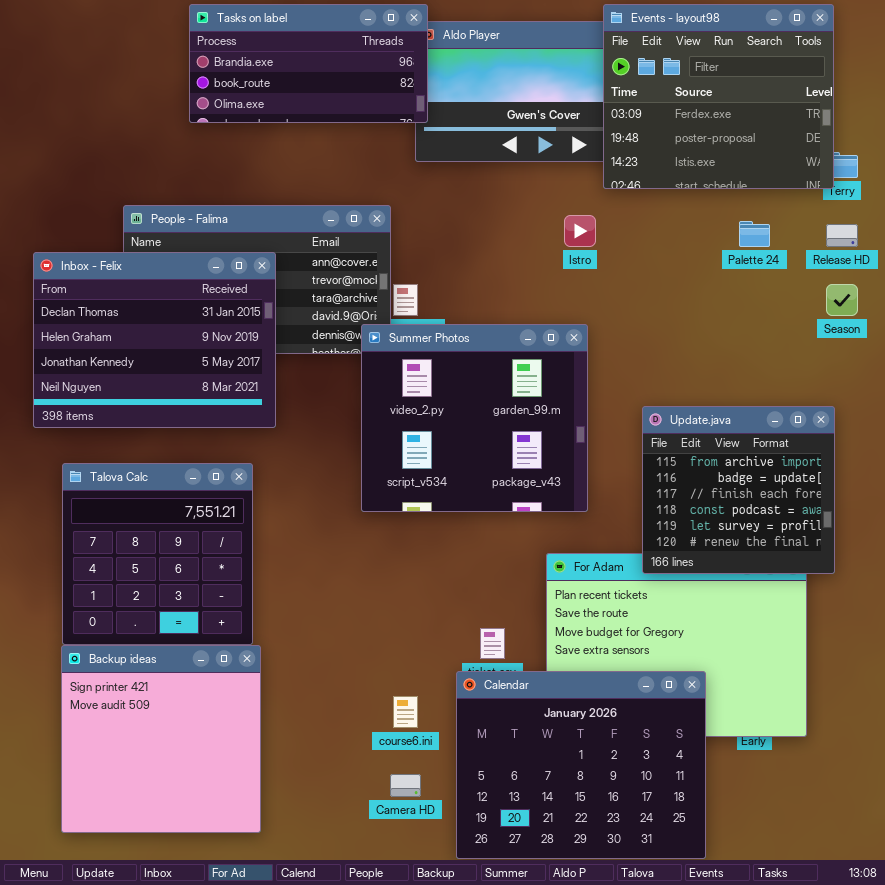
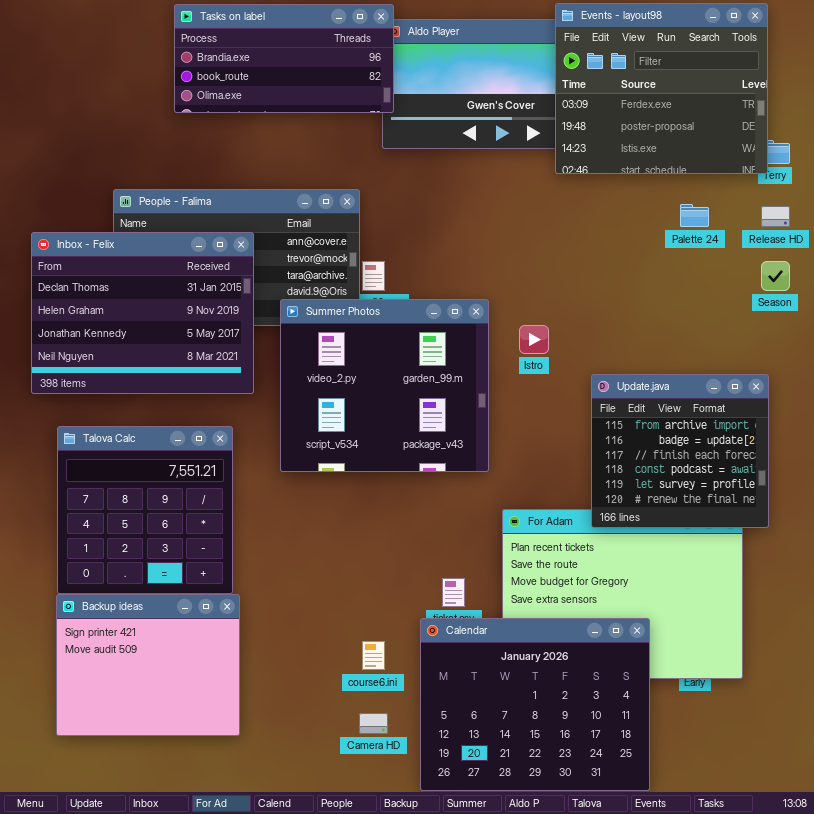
Istro: [564,215,596,247] -> [519,325,549,354], moved
Summer Photos: [361,324,588,512] -> [280,299,489,472], moved
Backup ideas: [61,645,261,833] -> [56,594,240,736], resized

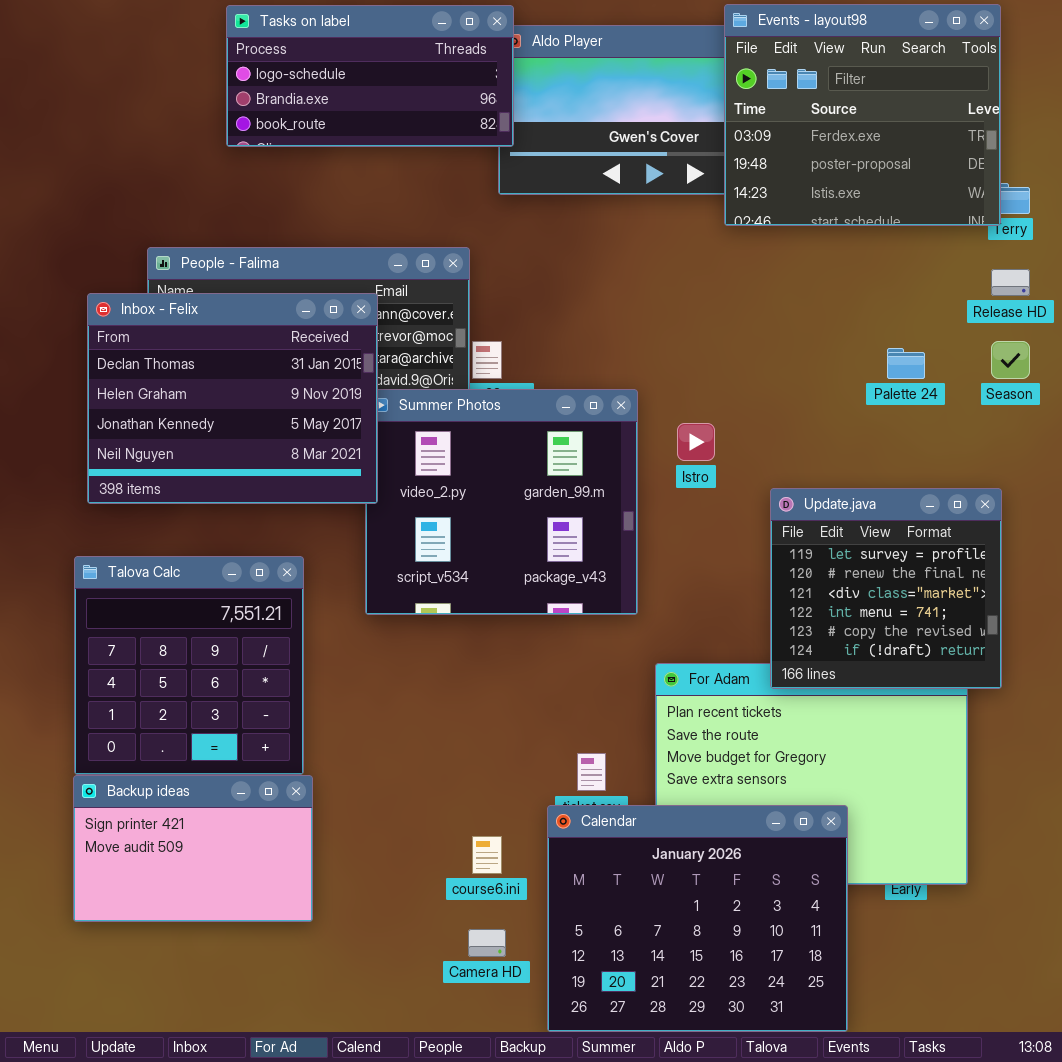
Tasks on label: [174,4,394,113] -> [226,5,514,147], scrolled up 1 row
Palette 24: [680,204,709,227] -> [887,348,925,379], moved
Inbox - Felix: [31,232,254,394] -> [87,293,378,504], moved
Update.java: [591,374,769,528] -> [770,488,1002,689], scrolled down 4 rows
Backup ideas: [56,594,240,736] -> [73,775,313,922], resized

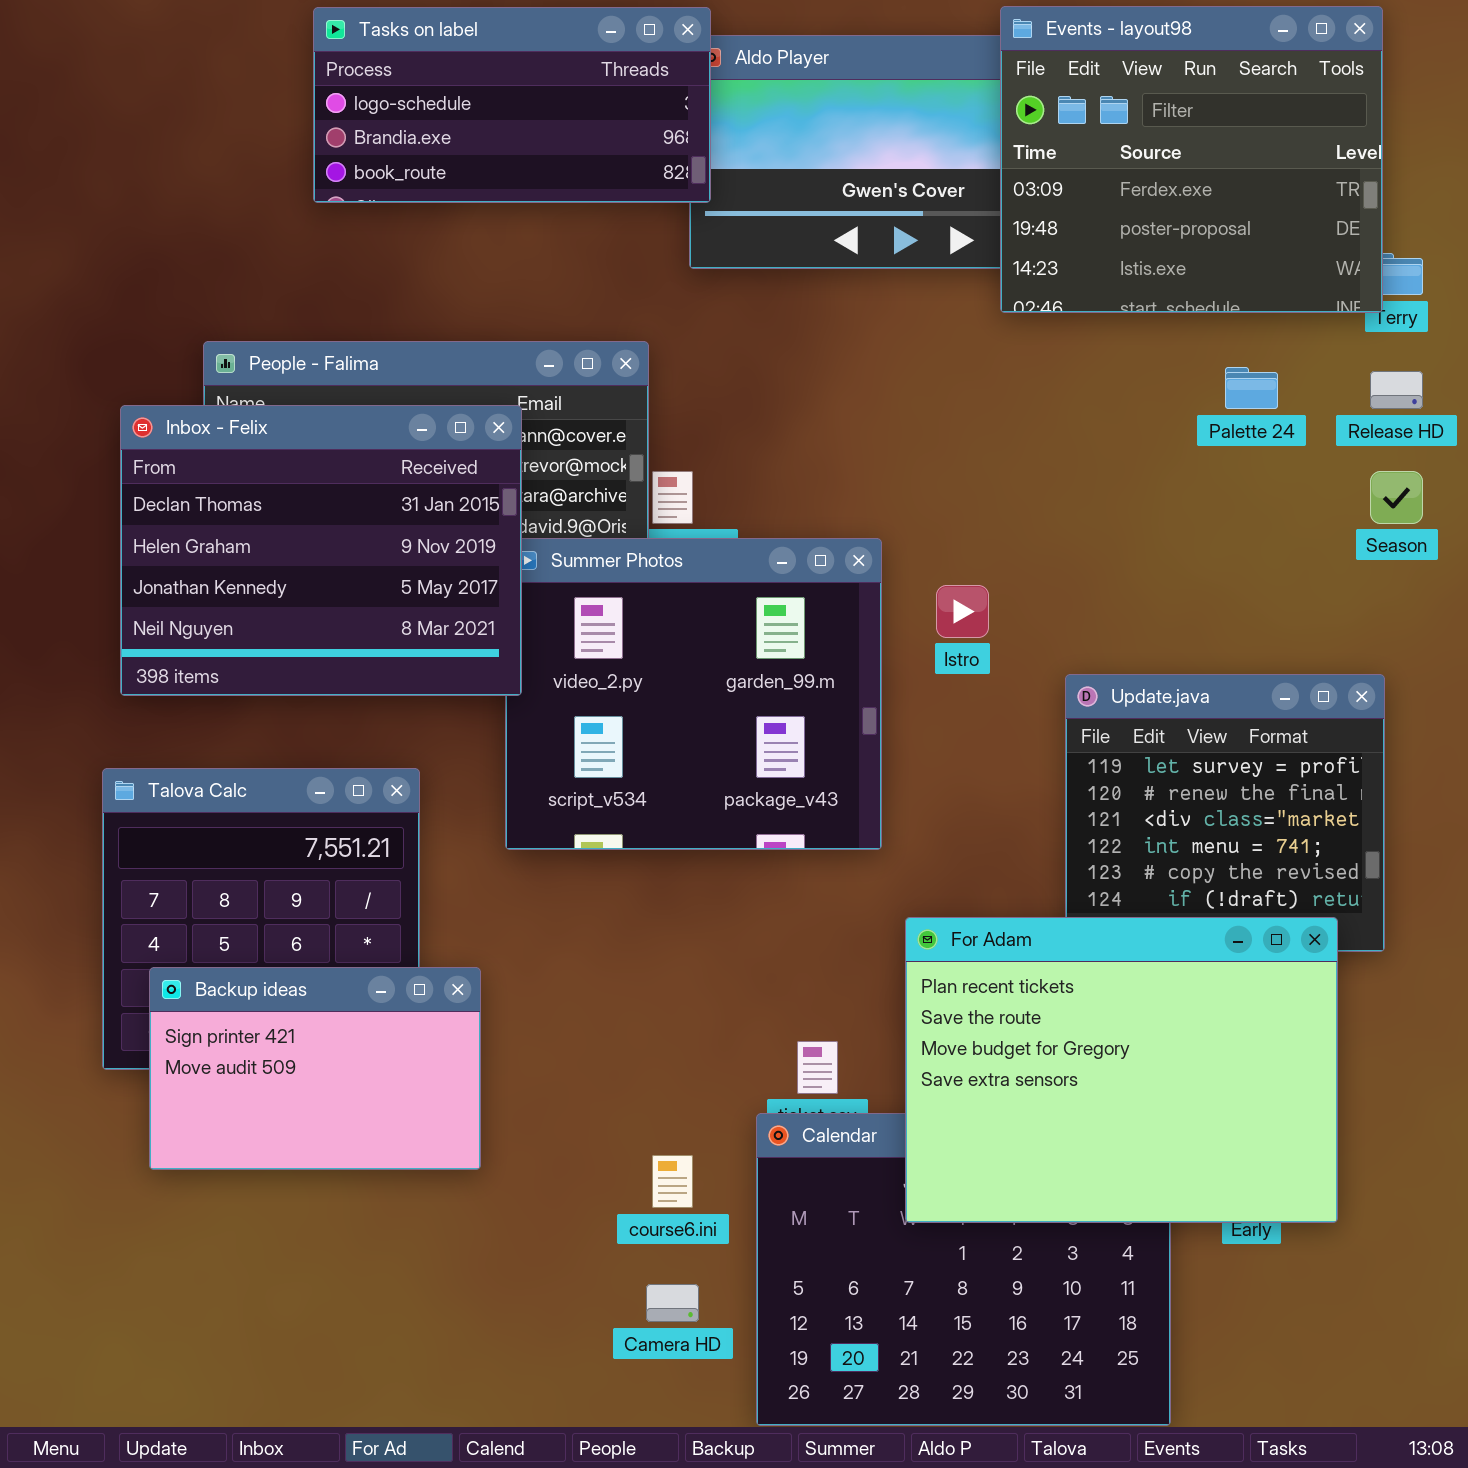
Palette 24: [887,348,925,379] -> [1225,367,1278,409], moved
For Adam: [655,663,968,885] -> [905,917,1338,1223], raised
Backup ideas: [73,775,313,922] -> [149,967,481,1170], moved

